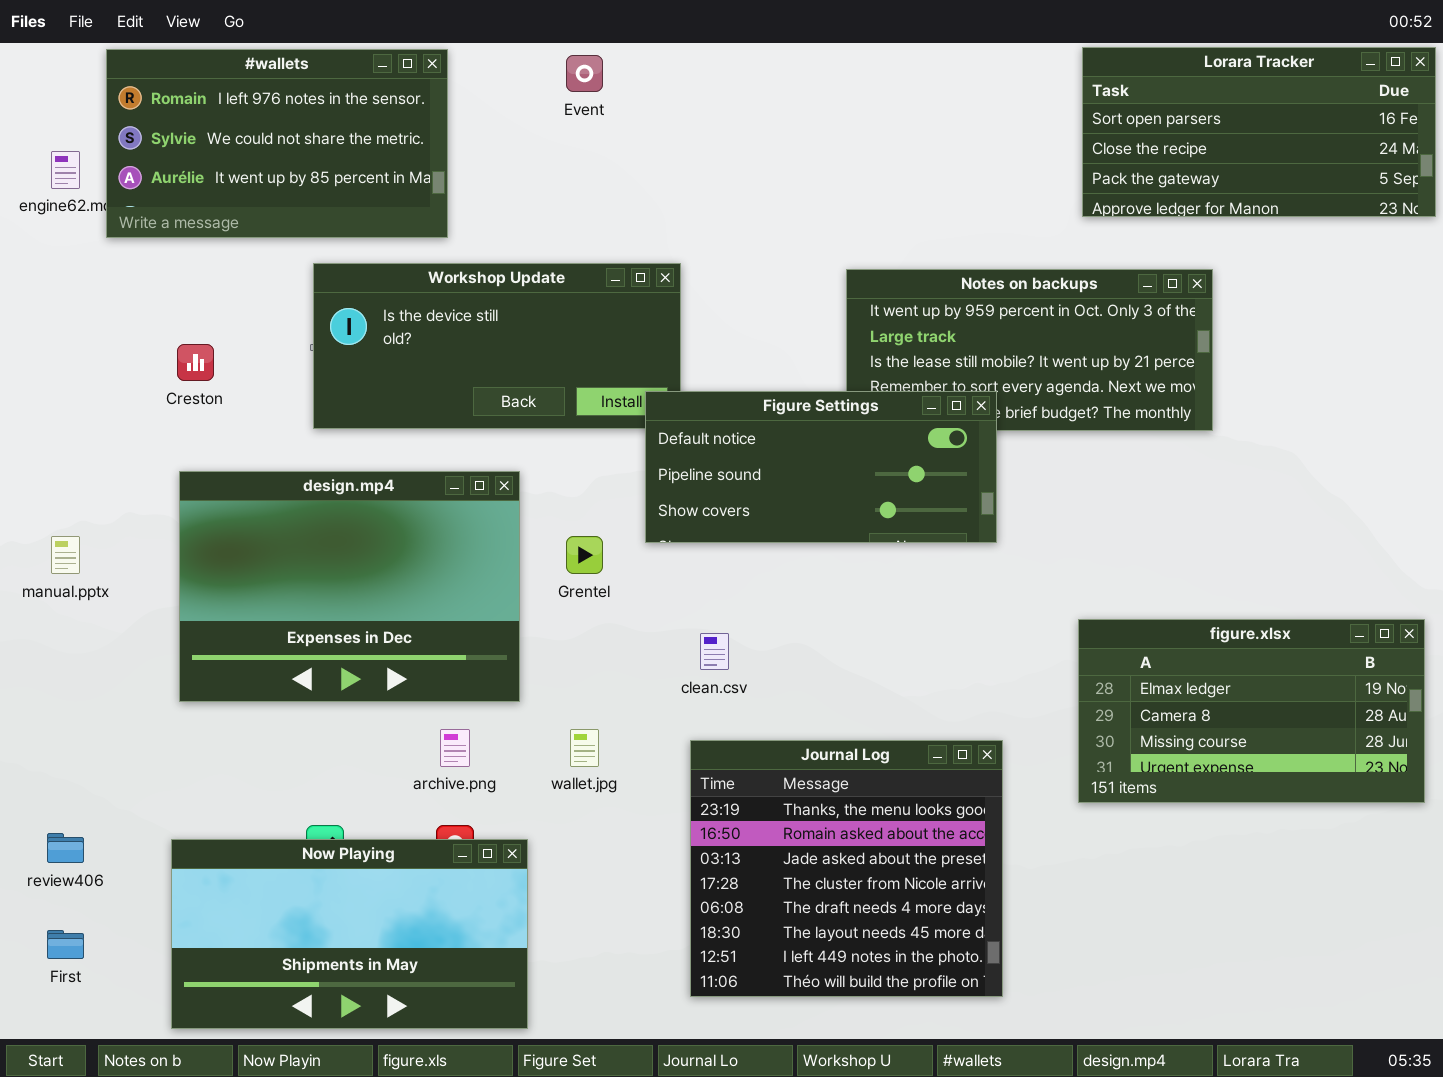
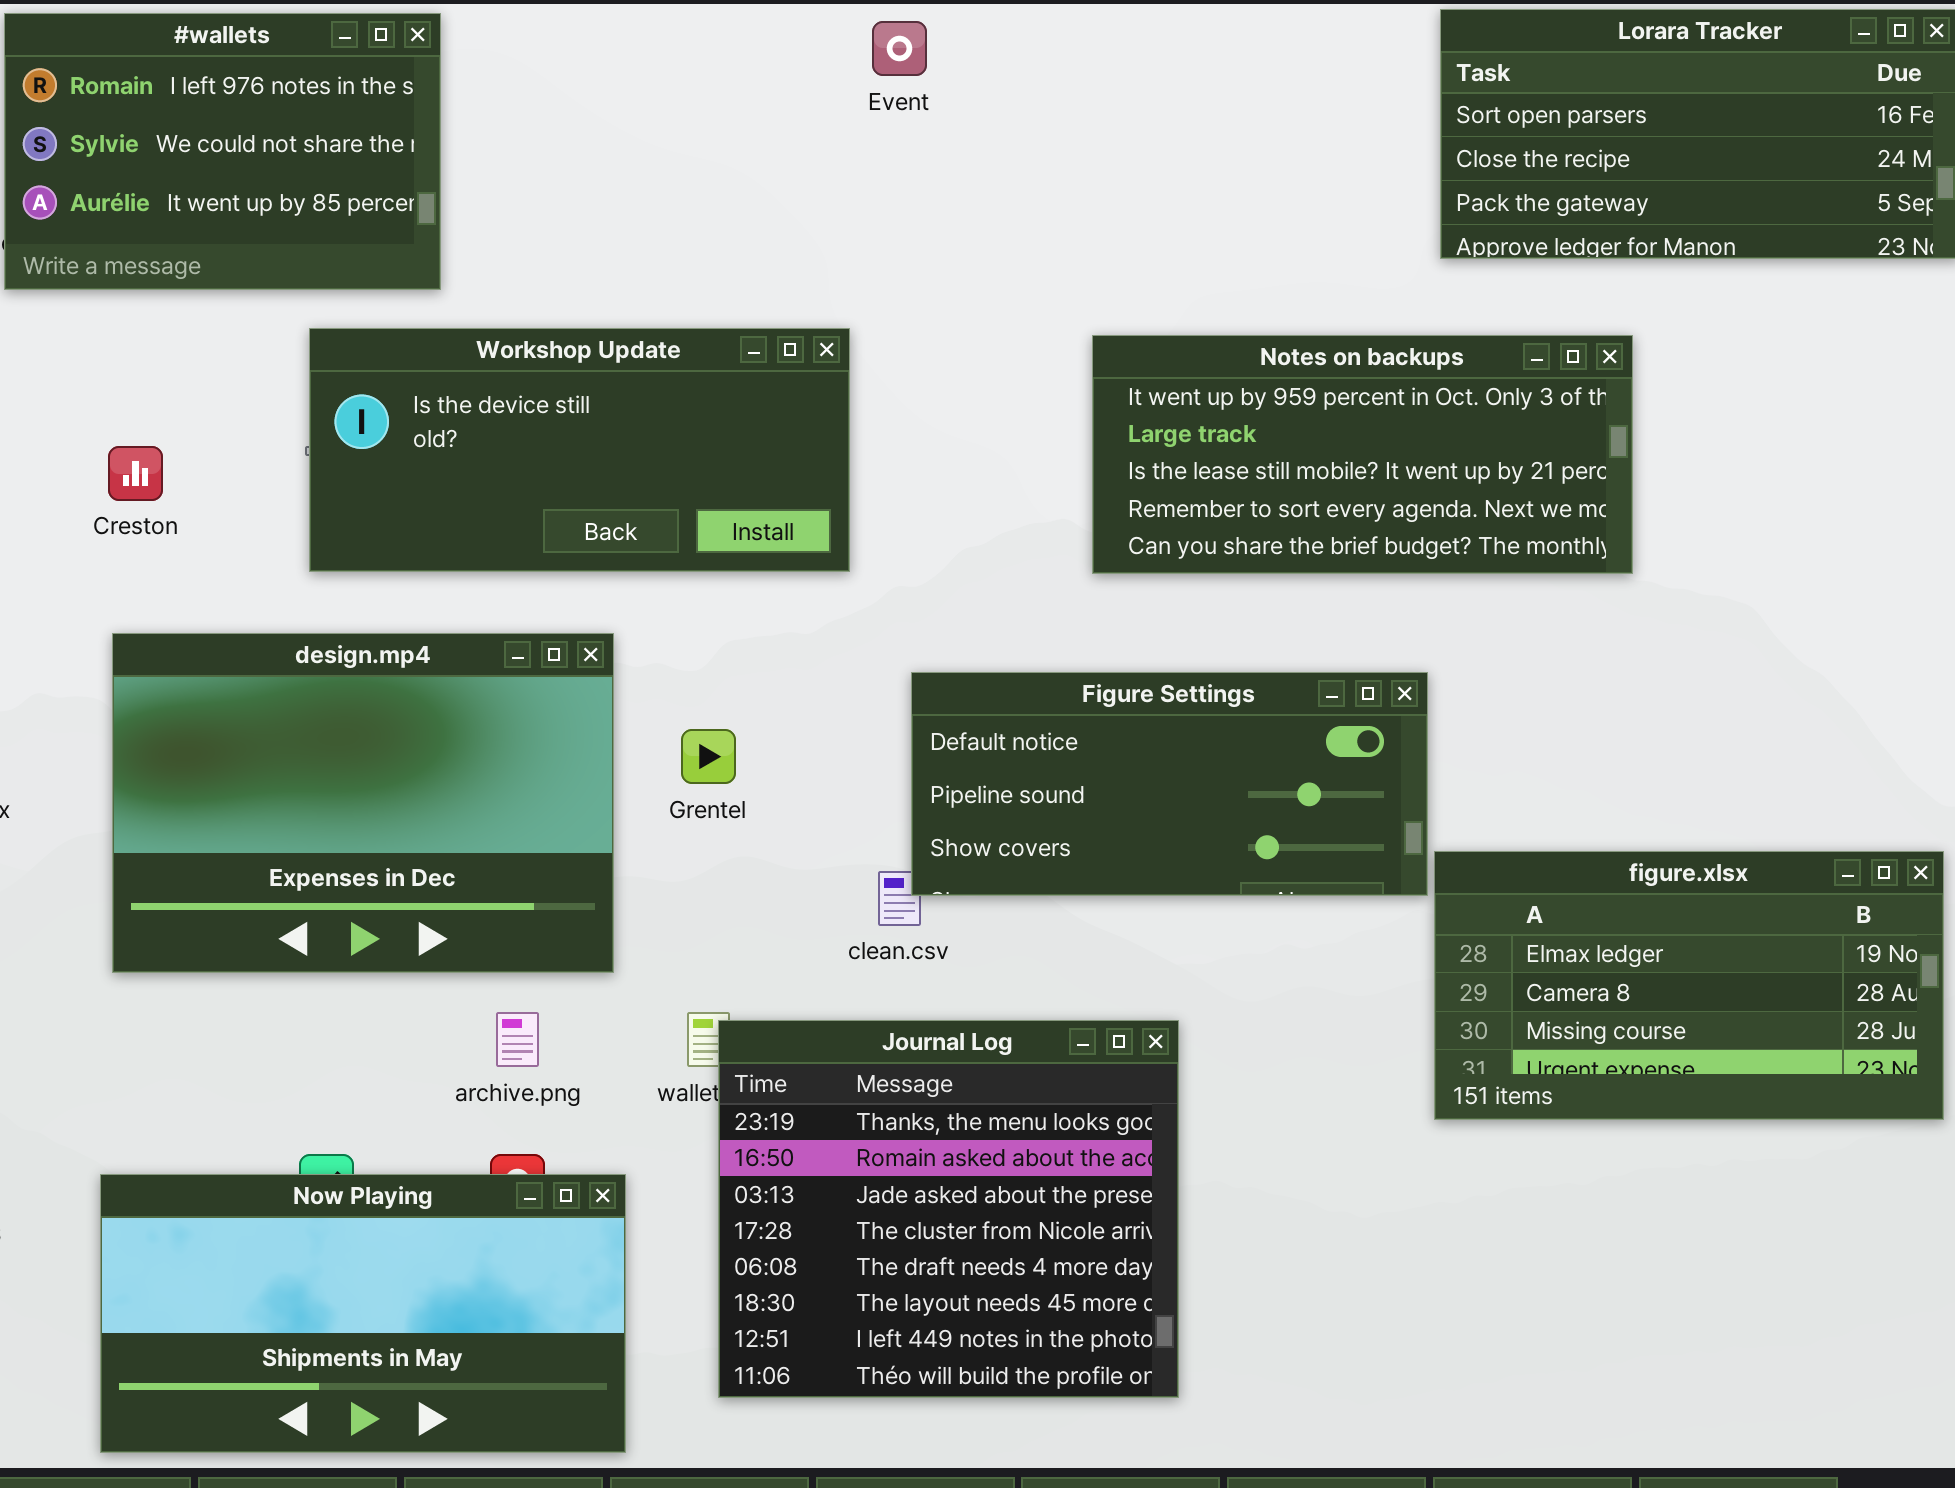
#wallets: [106,49,448,238] -> [4,13,441,290], resized
Event: [566,55,603,92] -> [872,21,927,76], moved
Figure Settings: [645,391,997,543] -> [911,672,1428,896], moved
Journal Log: [690,740,1003,997] -> [718,1020,1179,1398], moved

